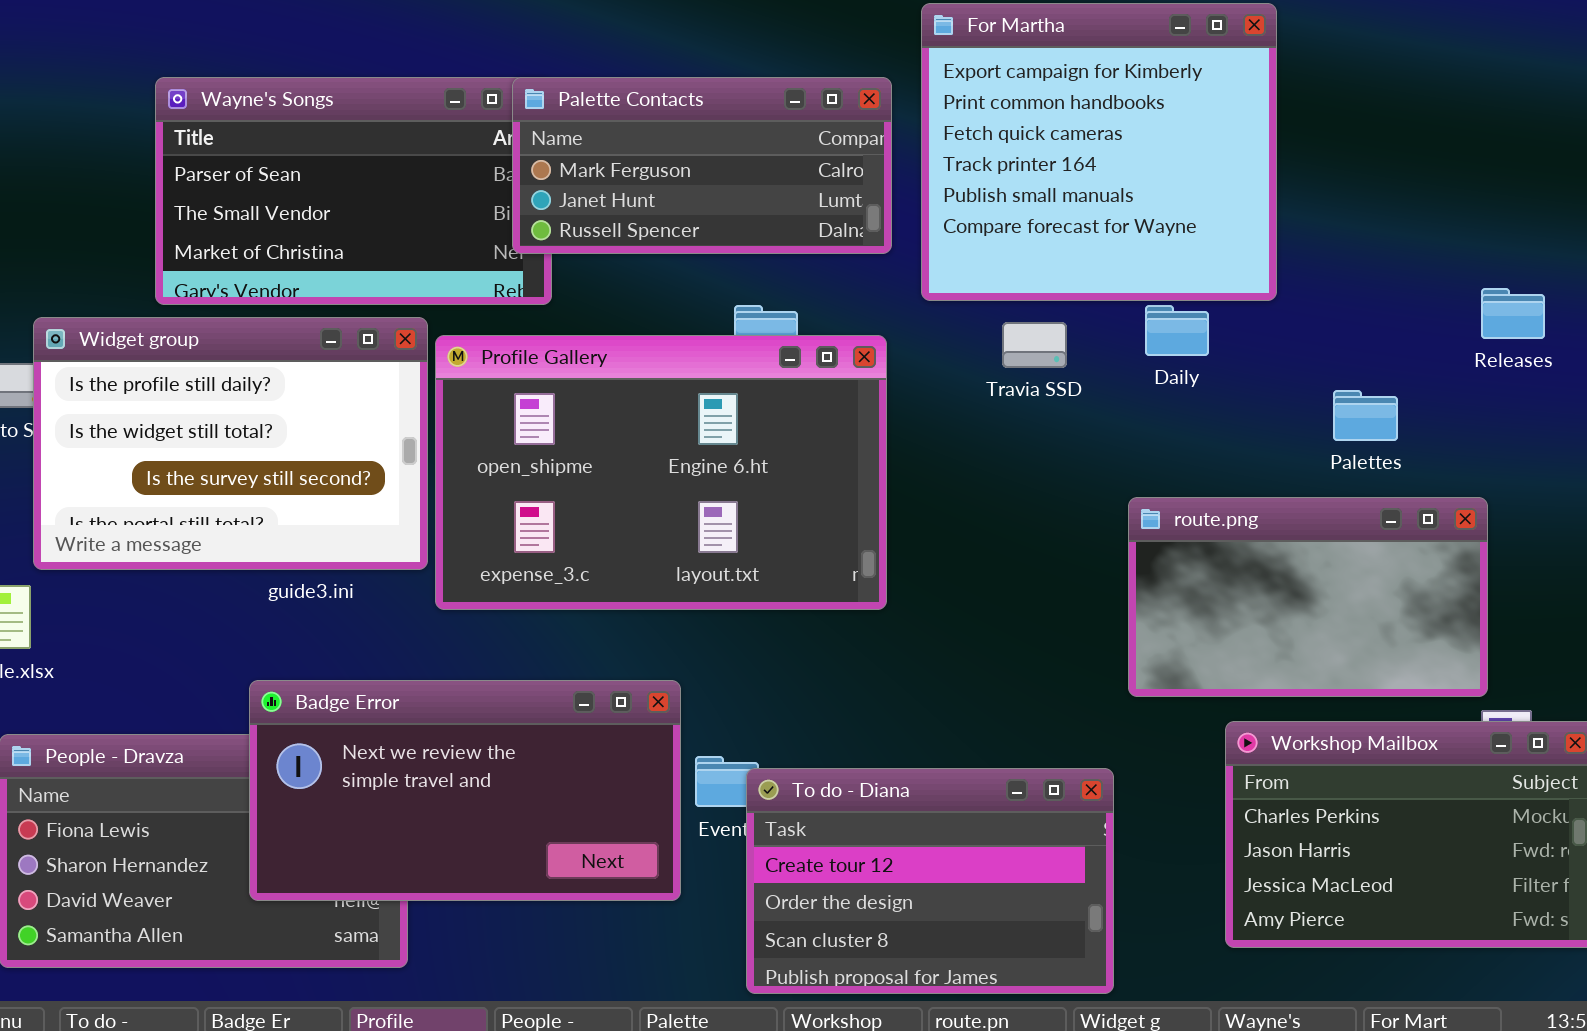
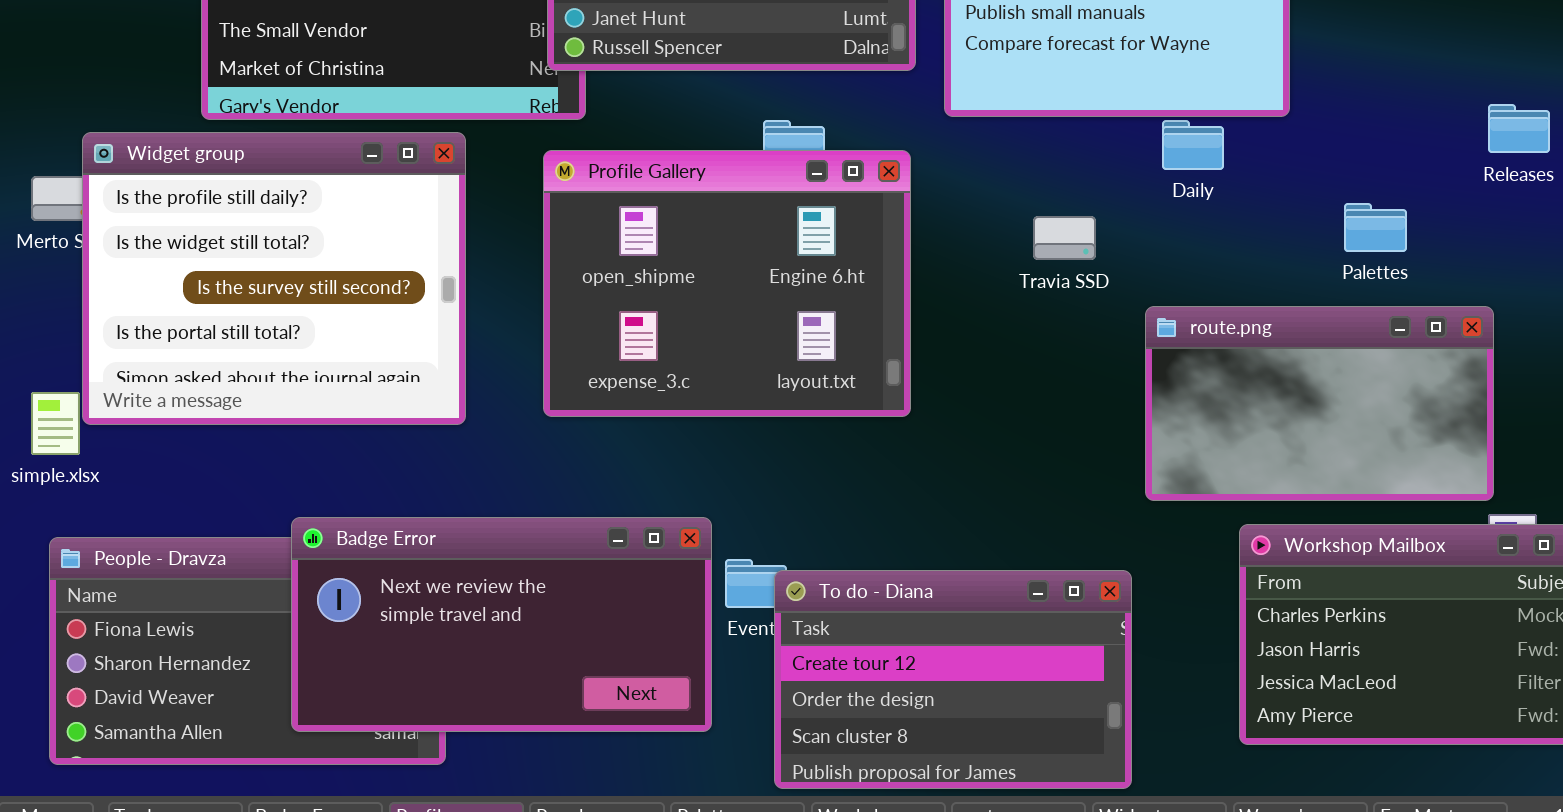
Widget group: [33,317,428,570] -> [82,132,466,425], resized
Travia SSD: [1002,322,1067,368] -> [1033,216,1096,260], moved
Profile Gallery: [435,335,887,610] -> [543,150,911,417], resized
Badge Error: [249,680,681,901] -> [291,517,712,732], moved

